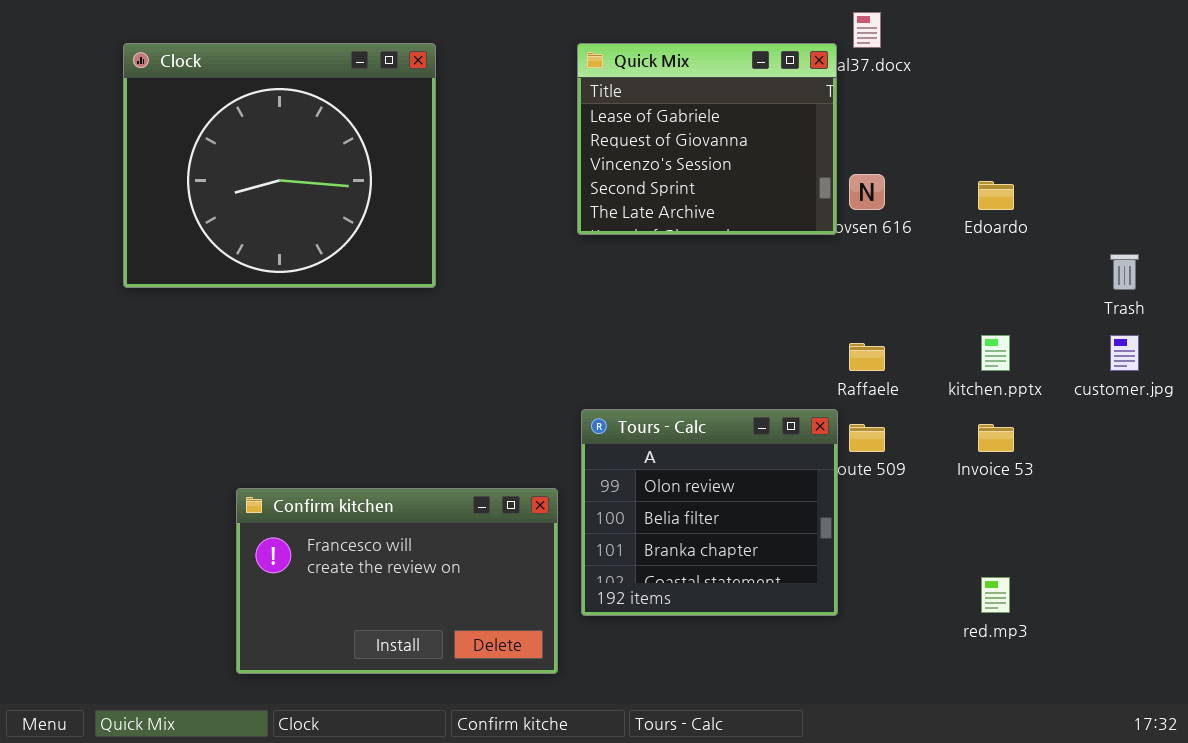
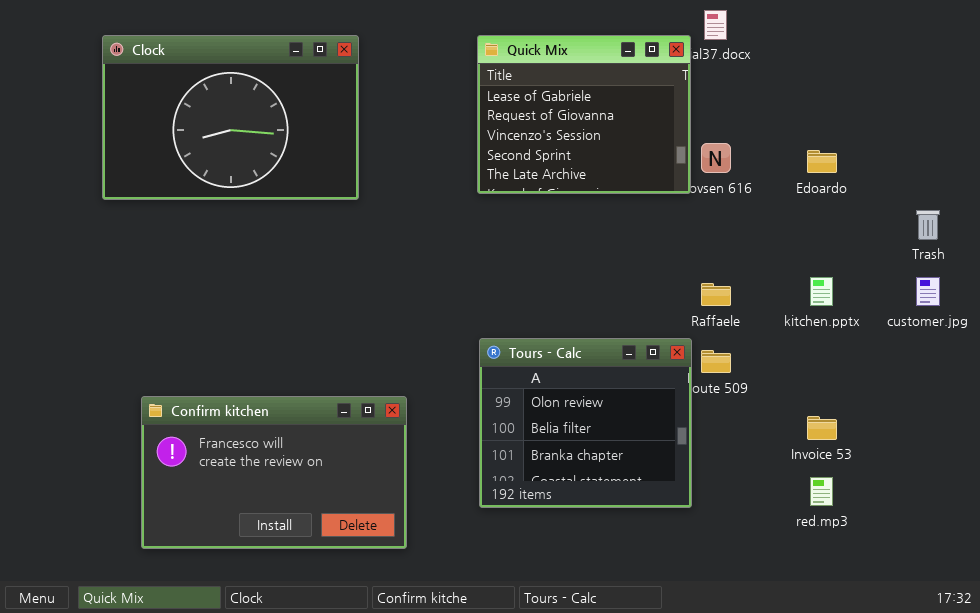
Clock: [123,43,436,288] -> [102,35,359,200], resized
Invoice 53: [978,424,1014,452] -> [807,416,837,440], moved
Confirm kitchen: [236,488,558,674] -> [141,396,407,549], moved

